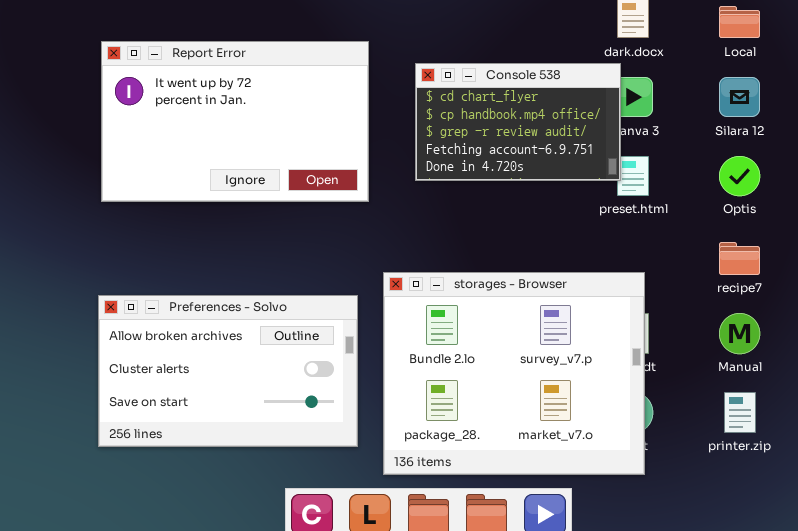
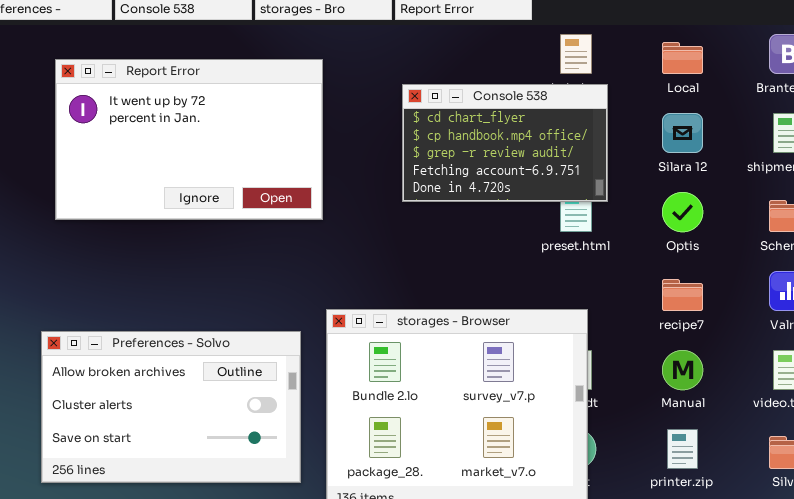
Report Error: [101,41,369,202] -> [55,59,323,220], moved
Console 538: [415,63,621,181] -> [402,84,608,202], moved

